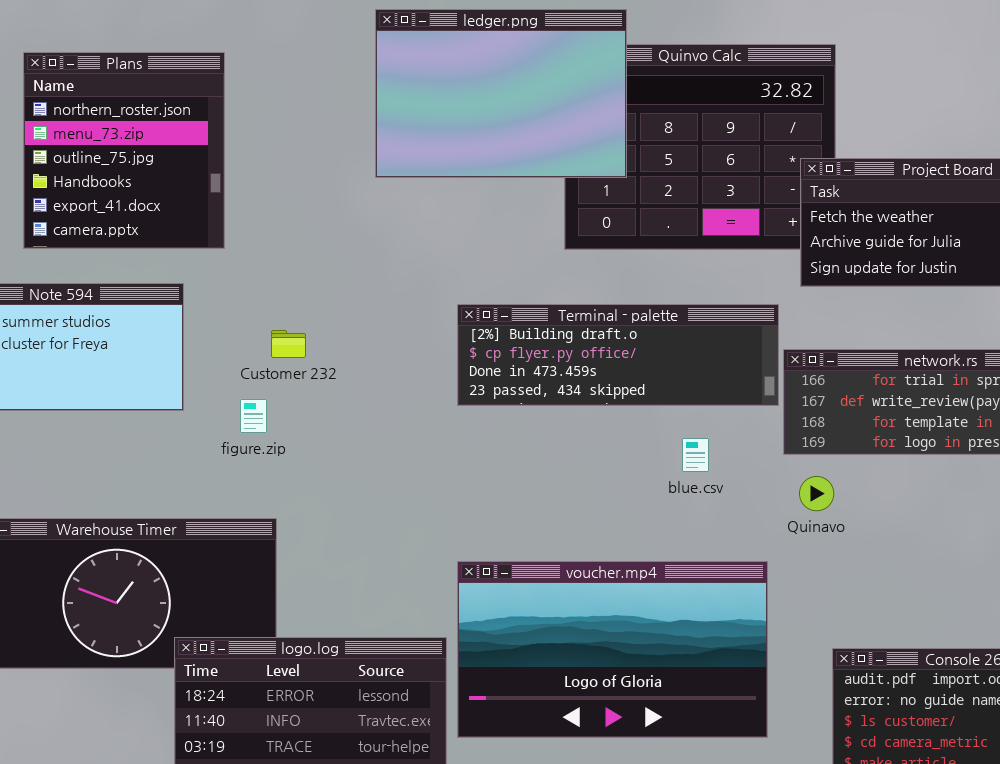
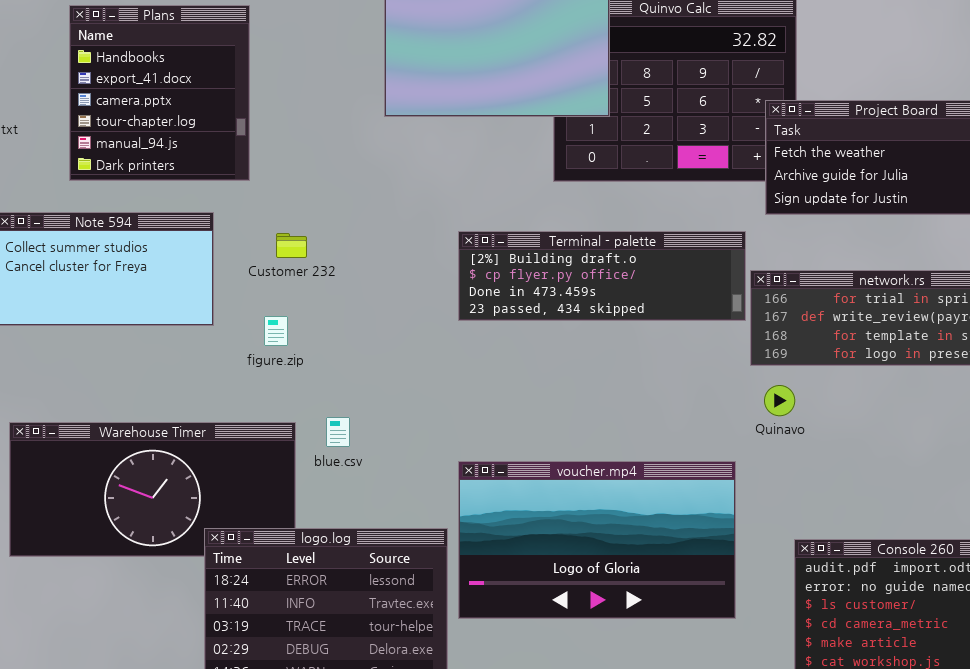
Plans: [23,52,225,249] -> [69,5,250,181], scrolled down 3 rows
Customer 232: [271,330,306,358] -> [276,233,307,258], moved
blue.csv: [682,438,709,472] -> [326,417,350,447], moved

